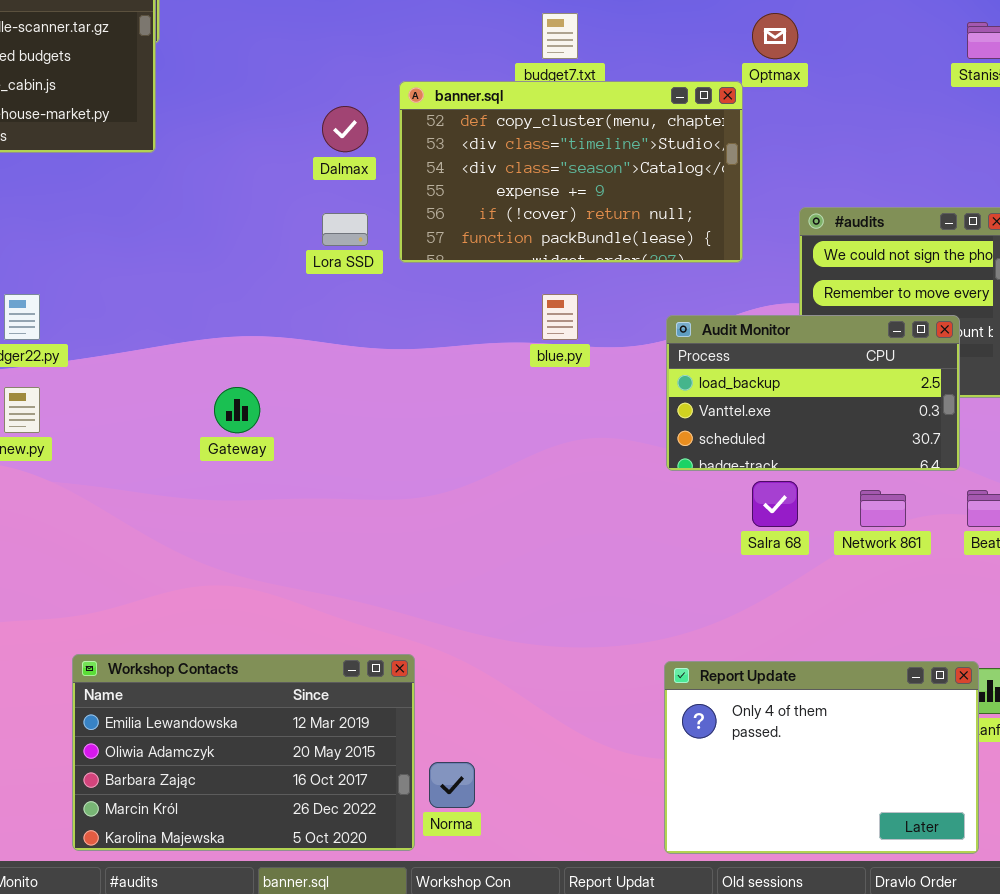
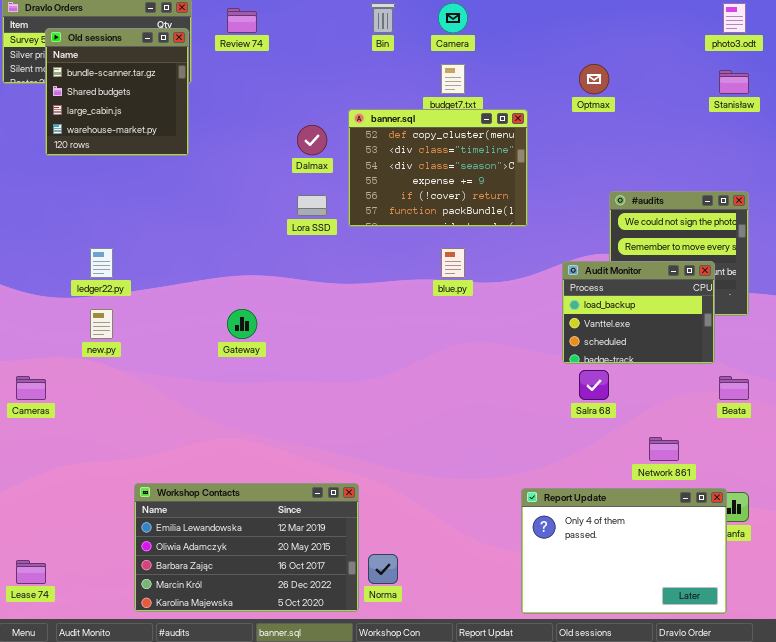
banner.sql: [399,81,743,263] -> [348,109,528,227], resized
Audit Monitor: [666,315,960,471] -> [562,261,715,364], resized
Network 861: [860,490,906,527] -> [649,437,679,461], moved

